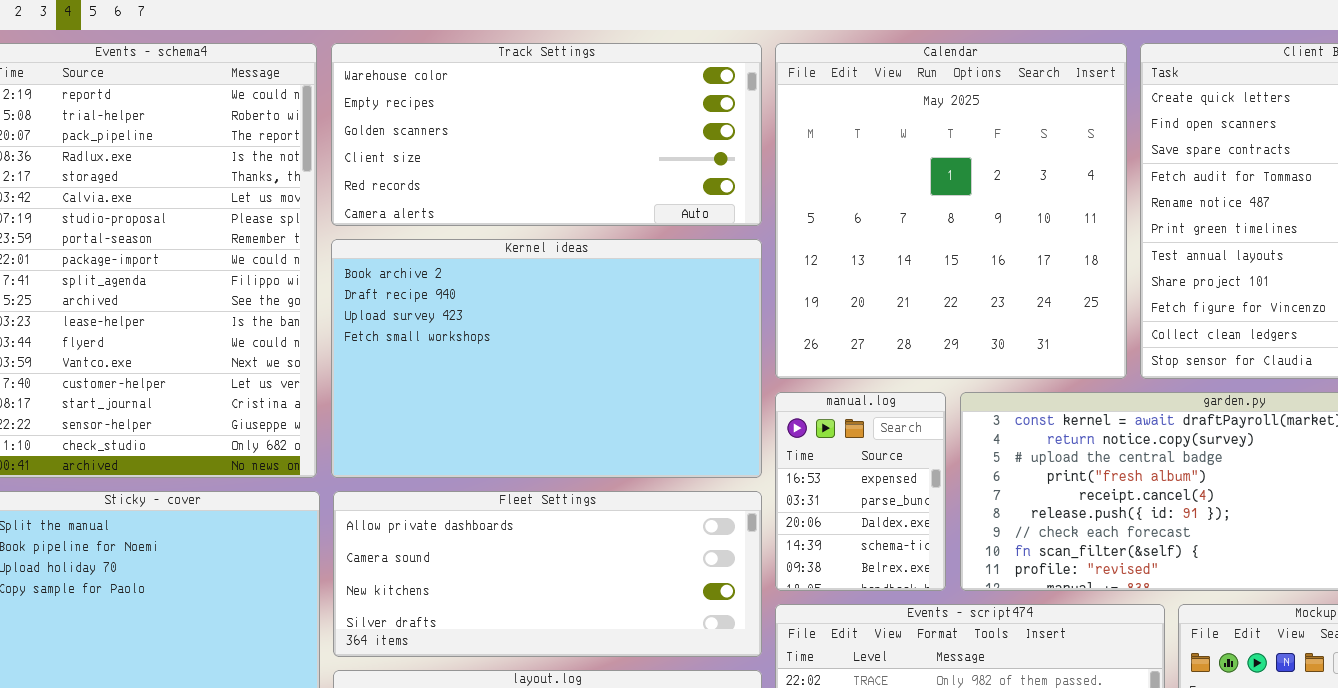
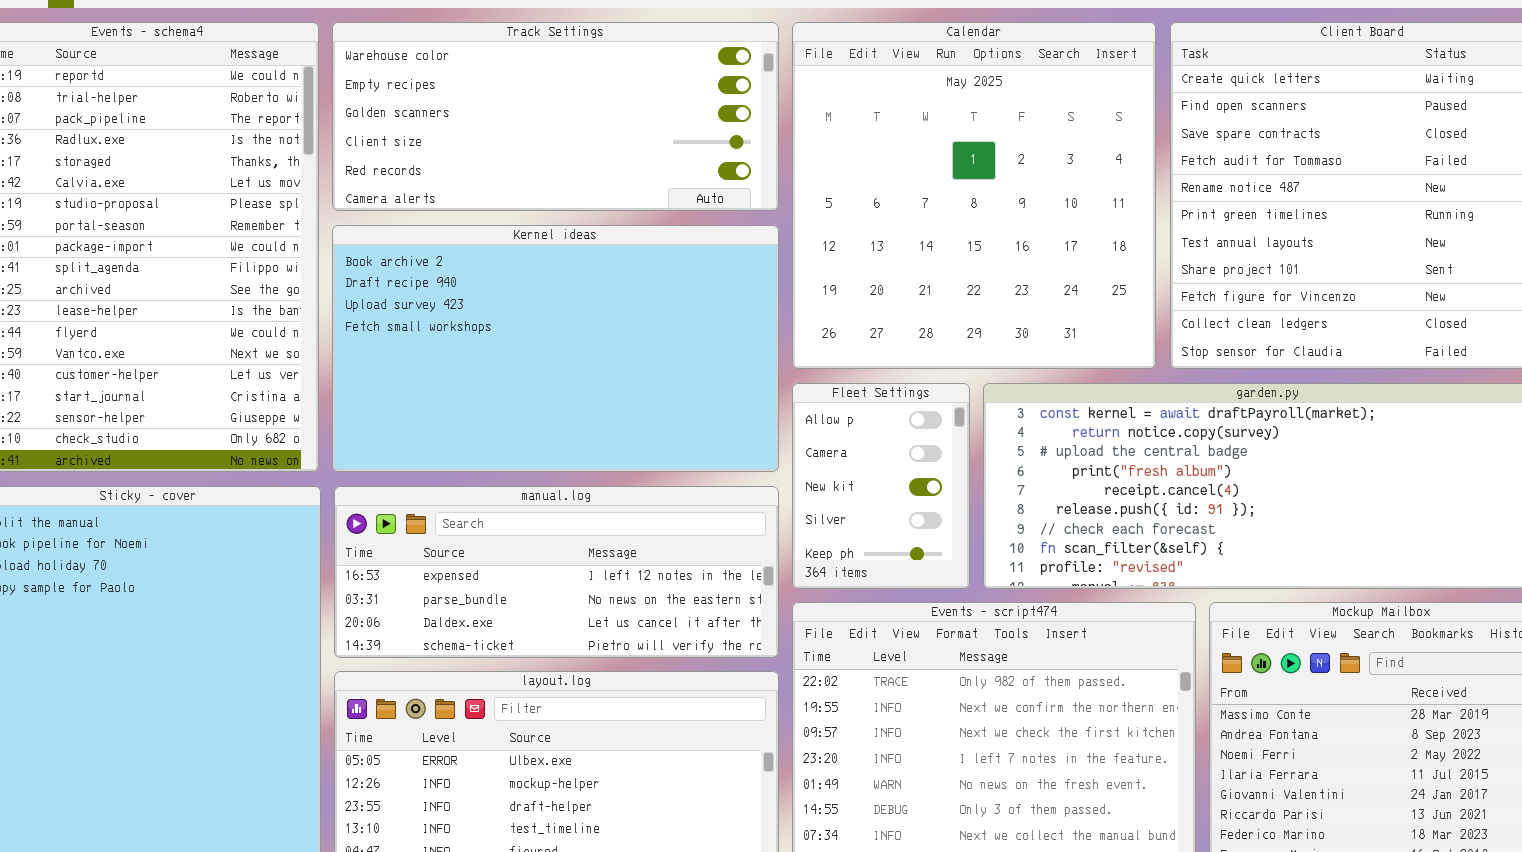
manual.log: [775,392,946,591] -> [334,486,779,658], moved, resized
Fleet Settings: [333,491,762,657] -> [792,383,970,589], moved, resized

